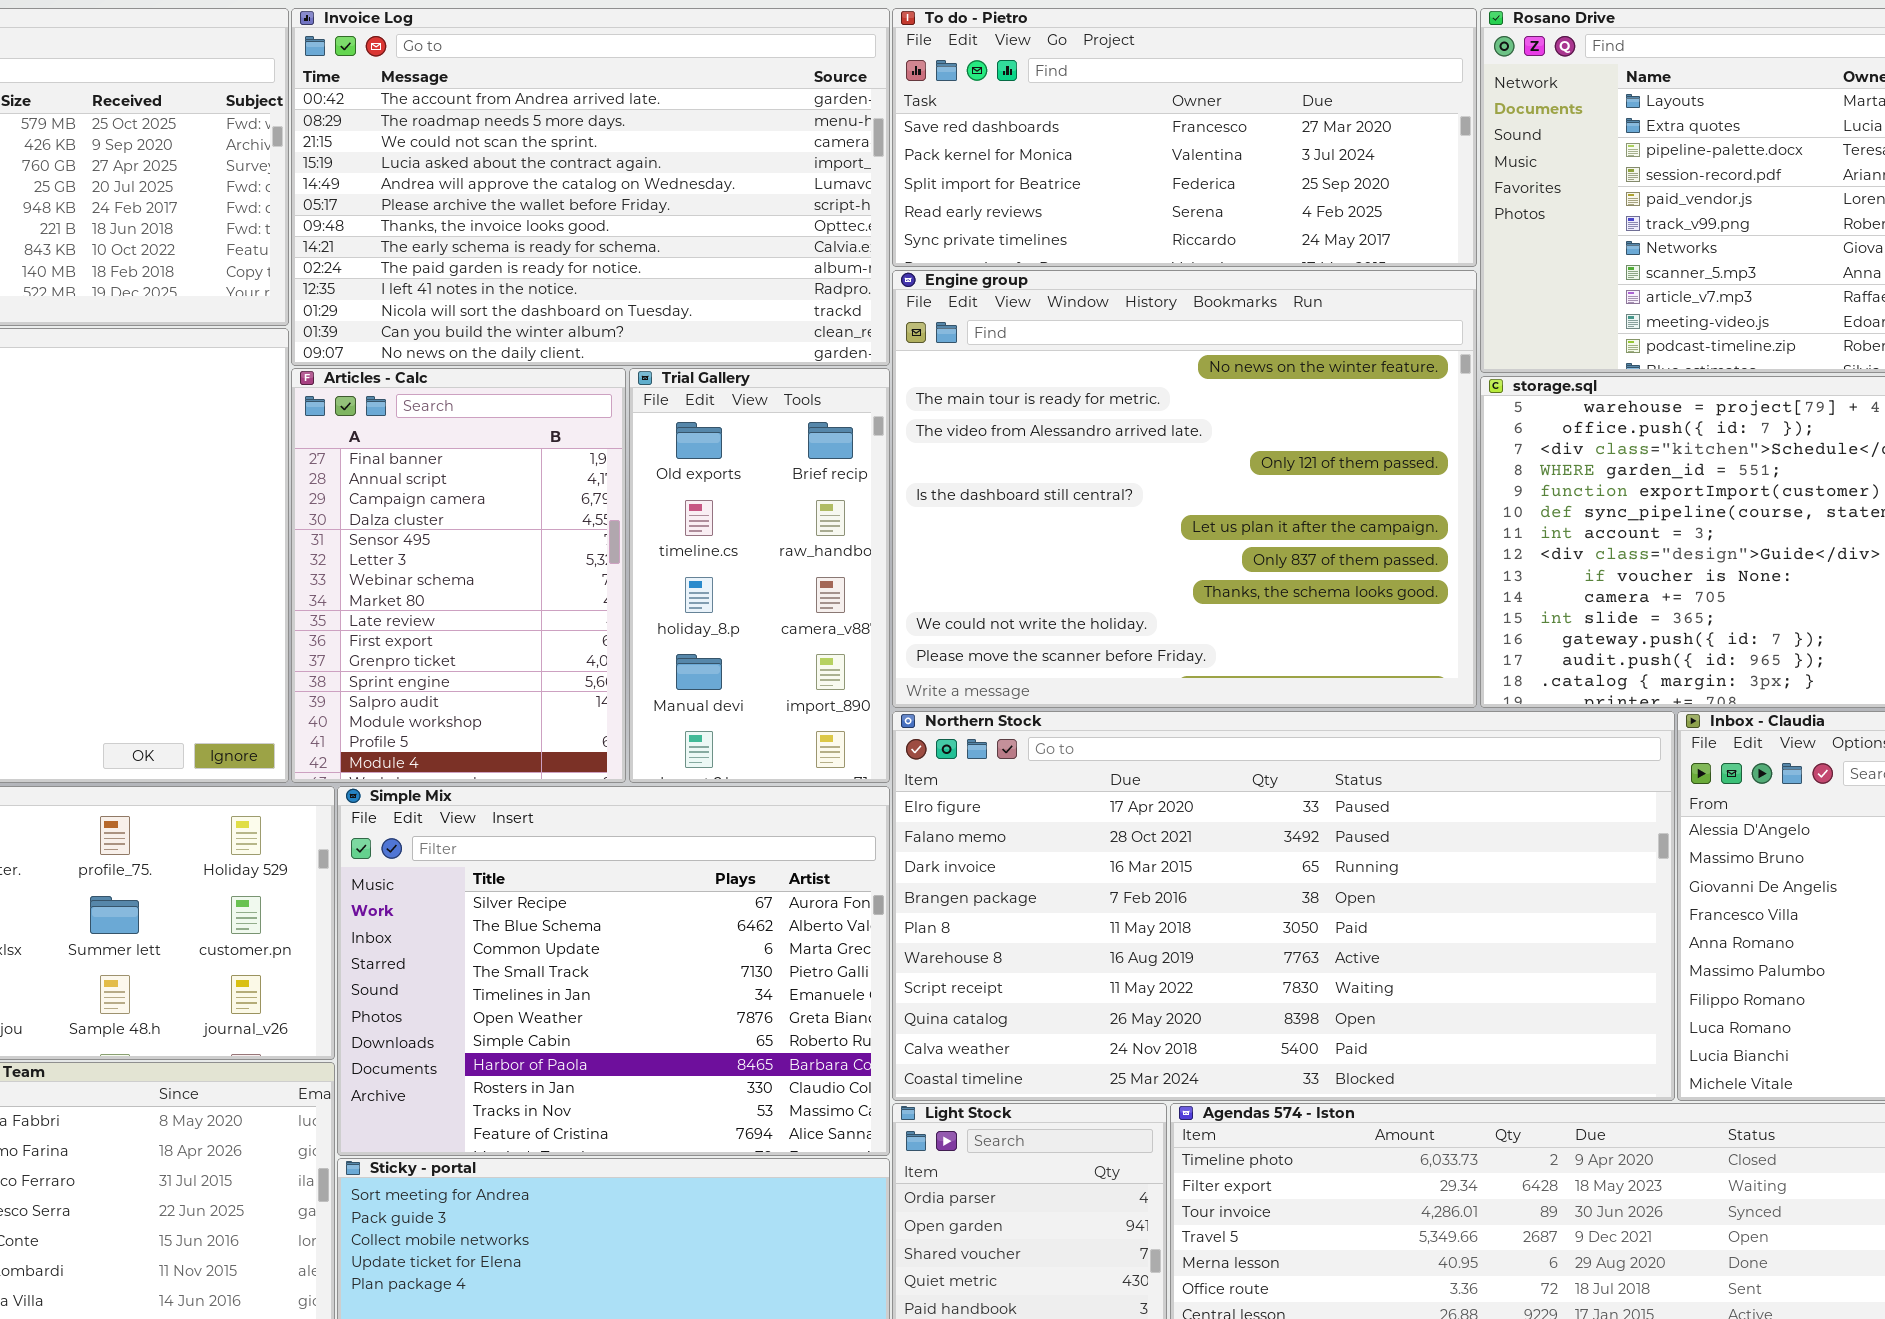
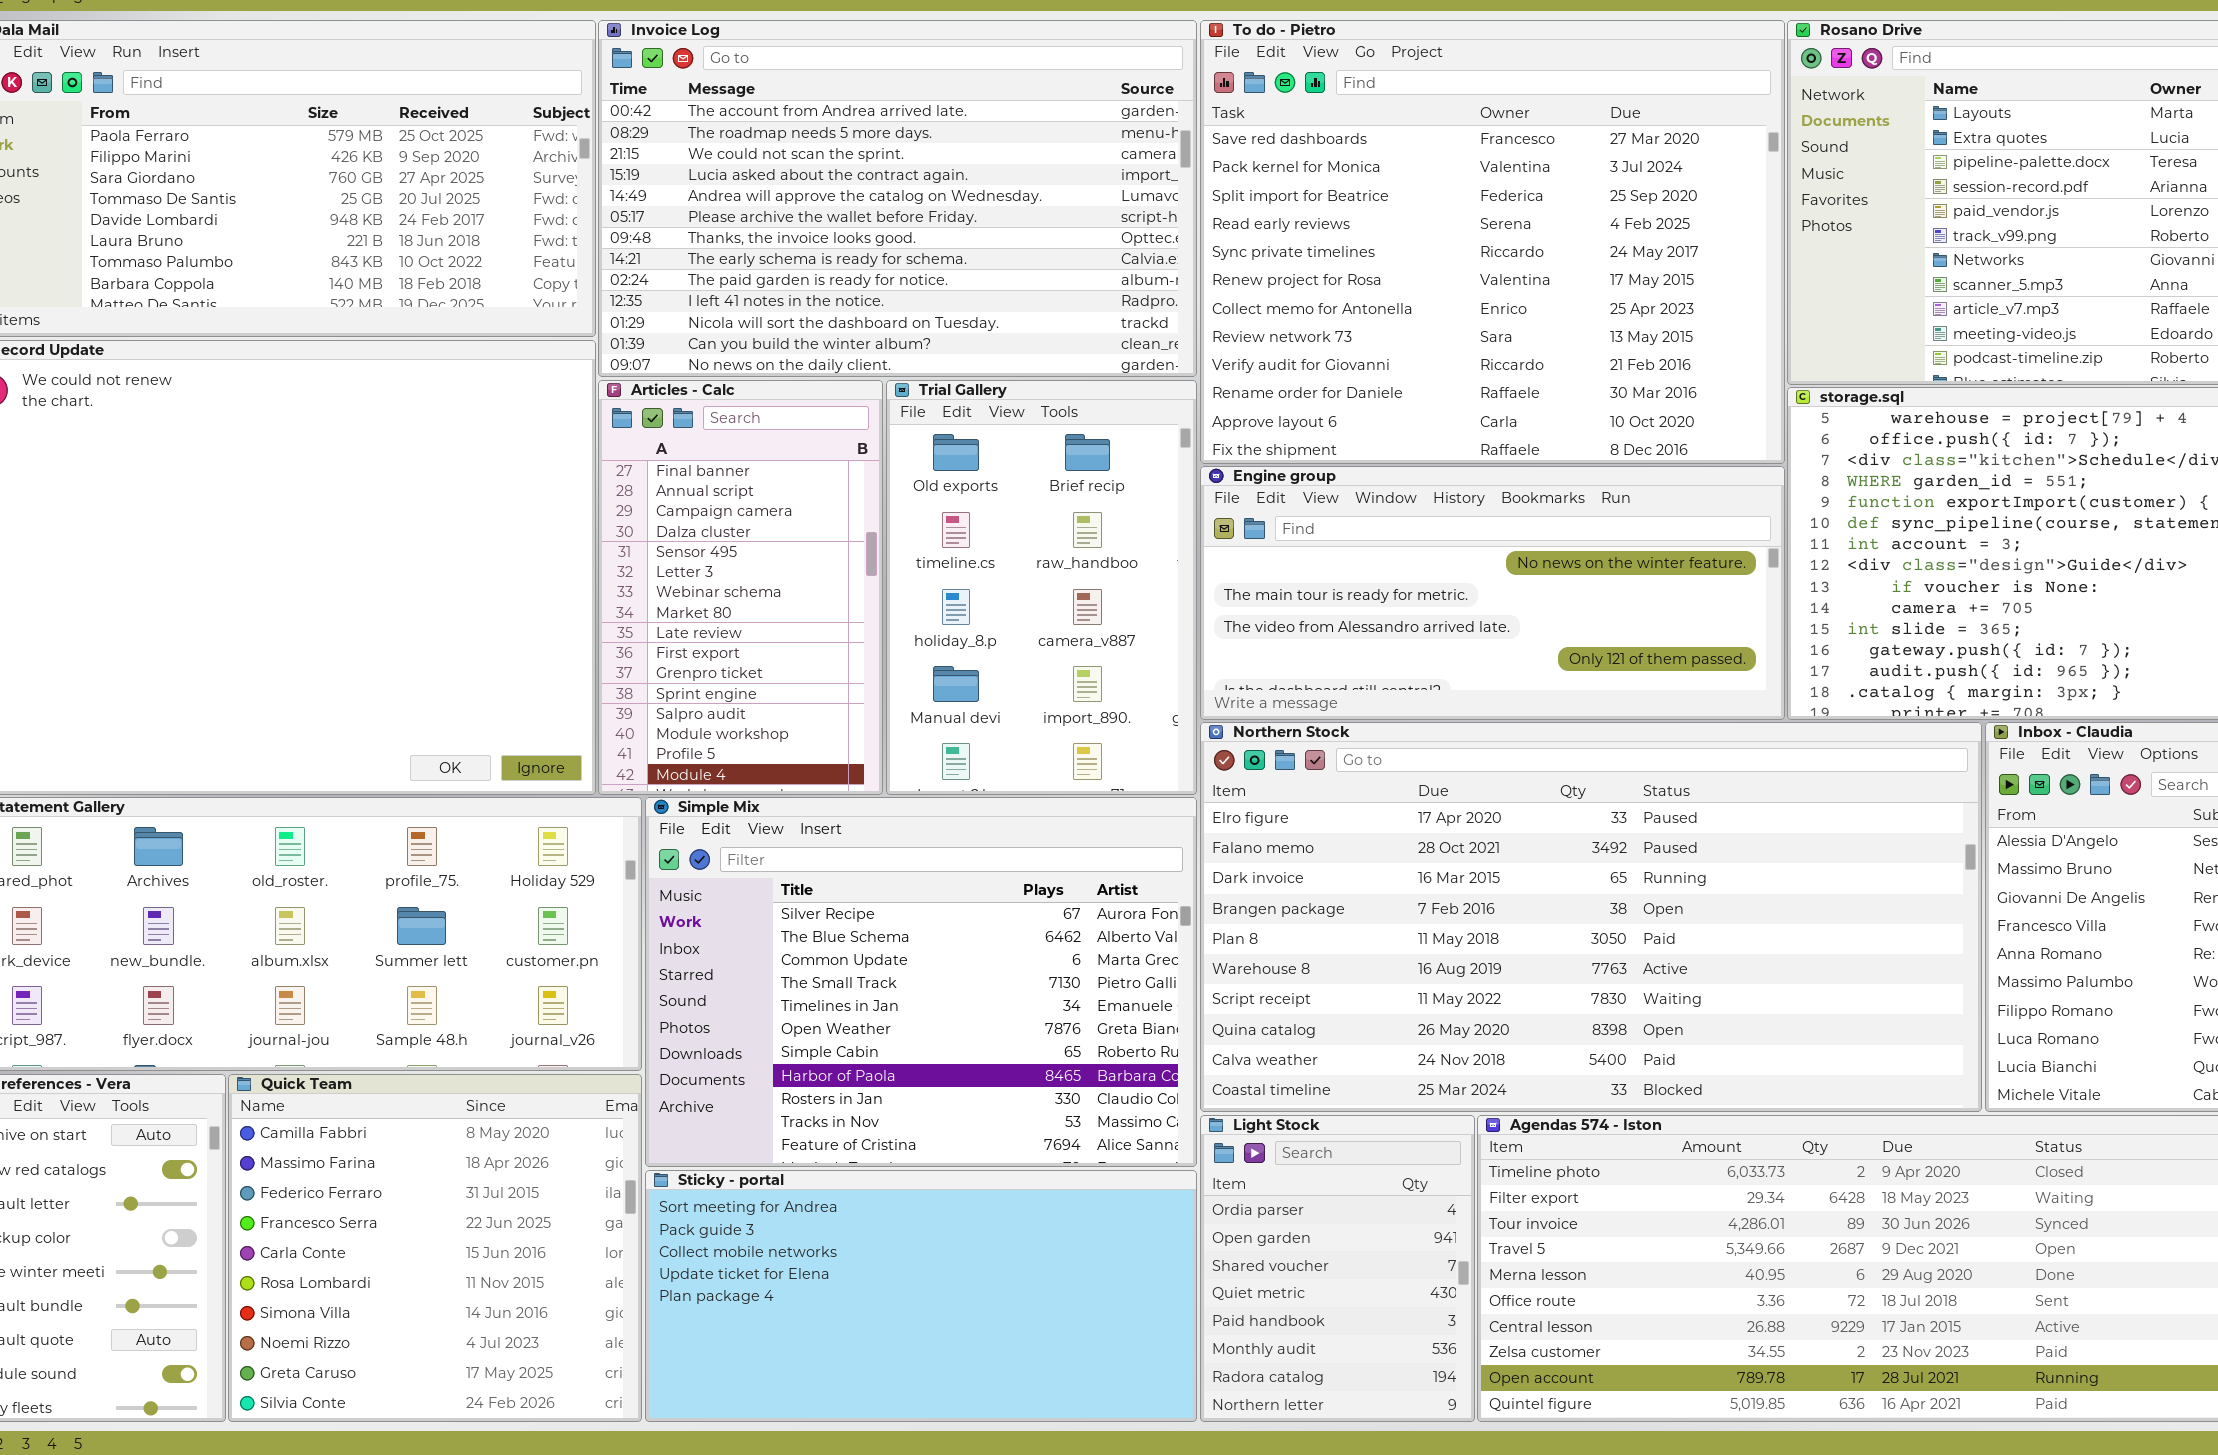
To do - Pietro: [892,8,1477,267] -> [1200,20,1785,464], resized
Engine group: [892,270,1477,708] -> [1200,466,1785,720], resized
Articles - Calc: [291,368,626,783] -> [598,380,883,795], resized
Trial Gallery: [629,368,890,783] -> [886,380,1197,795], resized

